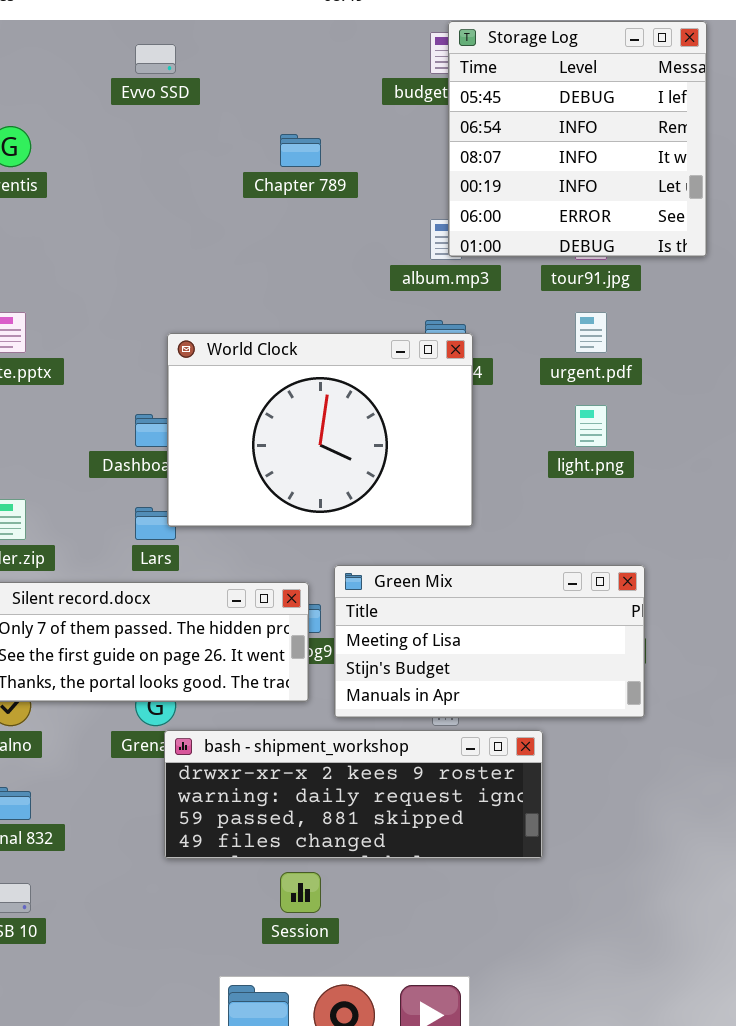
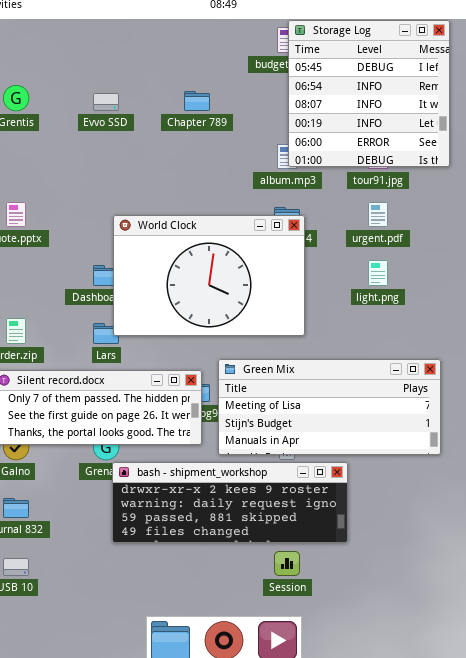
Evvo SSD: [135,44,176,74] -> [93,93,119,111], moved
Green Mix: [334,565,645,718] -> [218,359,441,455], resized
Session: [280,872,321,913] -> [274,551,300,576], moved

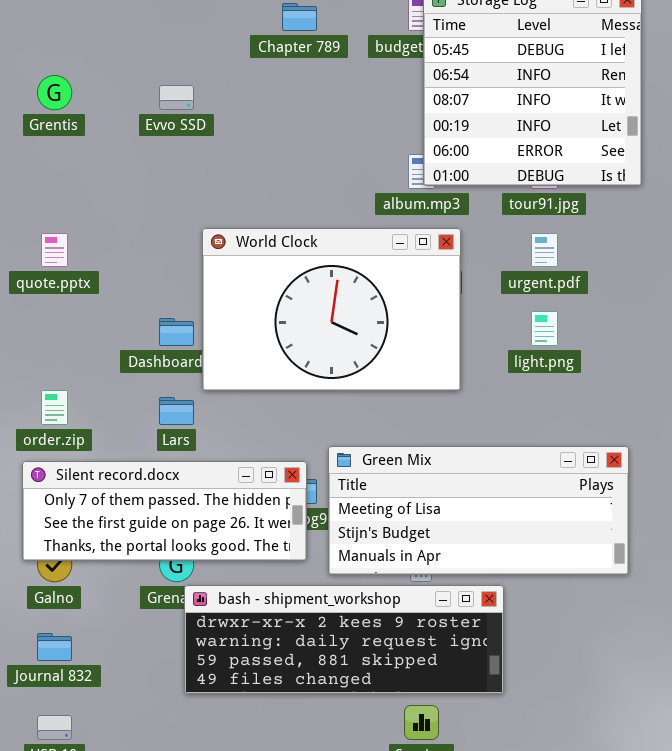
Chapter 789: [184,91,210,111] -> [282,3,317,31], moved
World Clock: [113,215,305,336] -> [202,228,461,391], moved

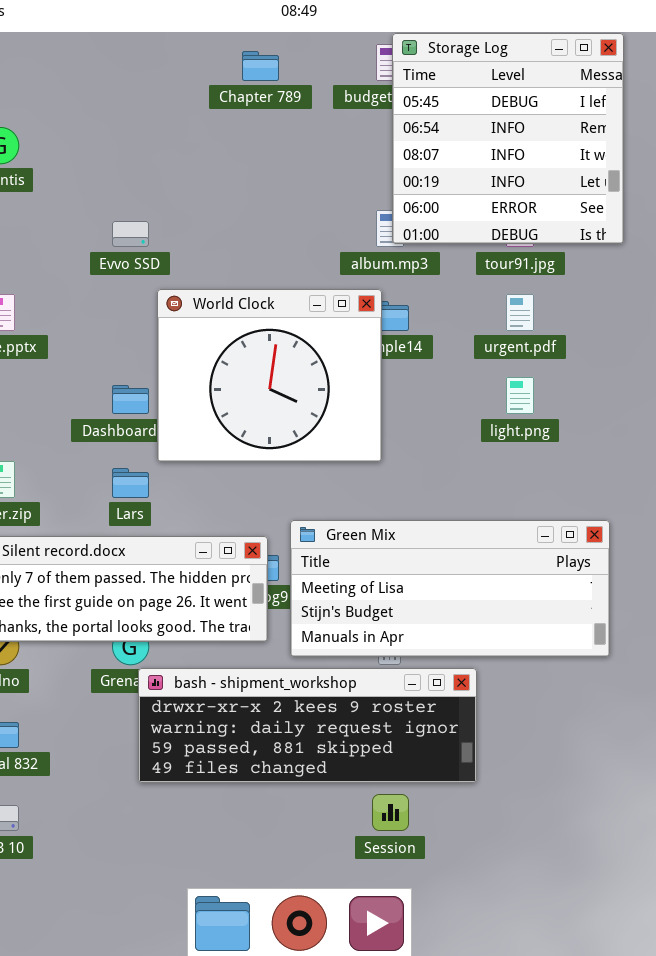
Evvo SSD: [159,85,194,110] -> [112,221,149,247], moved
World Clock: [202,228,461,391] -> [157,289,382,462], resized

